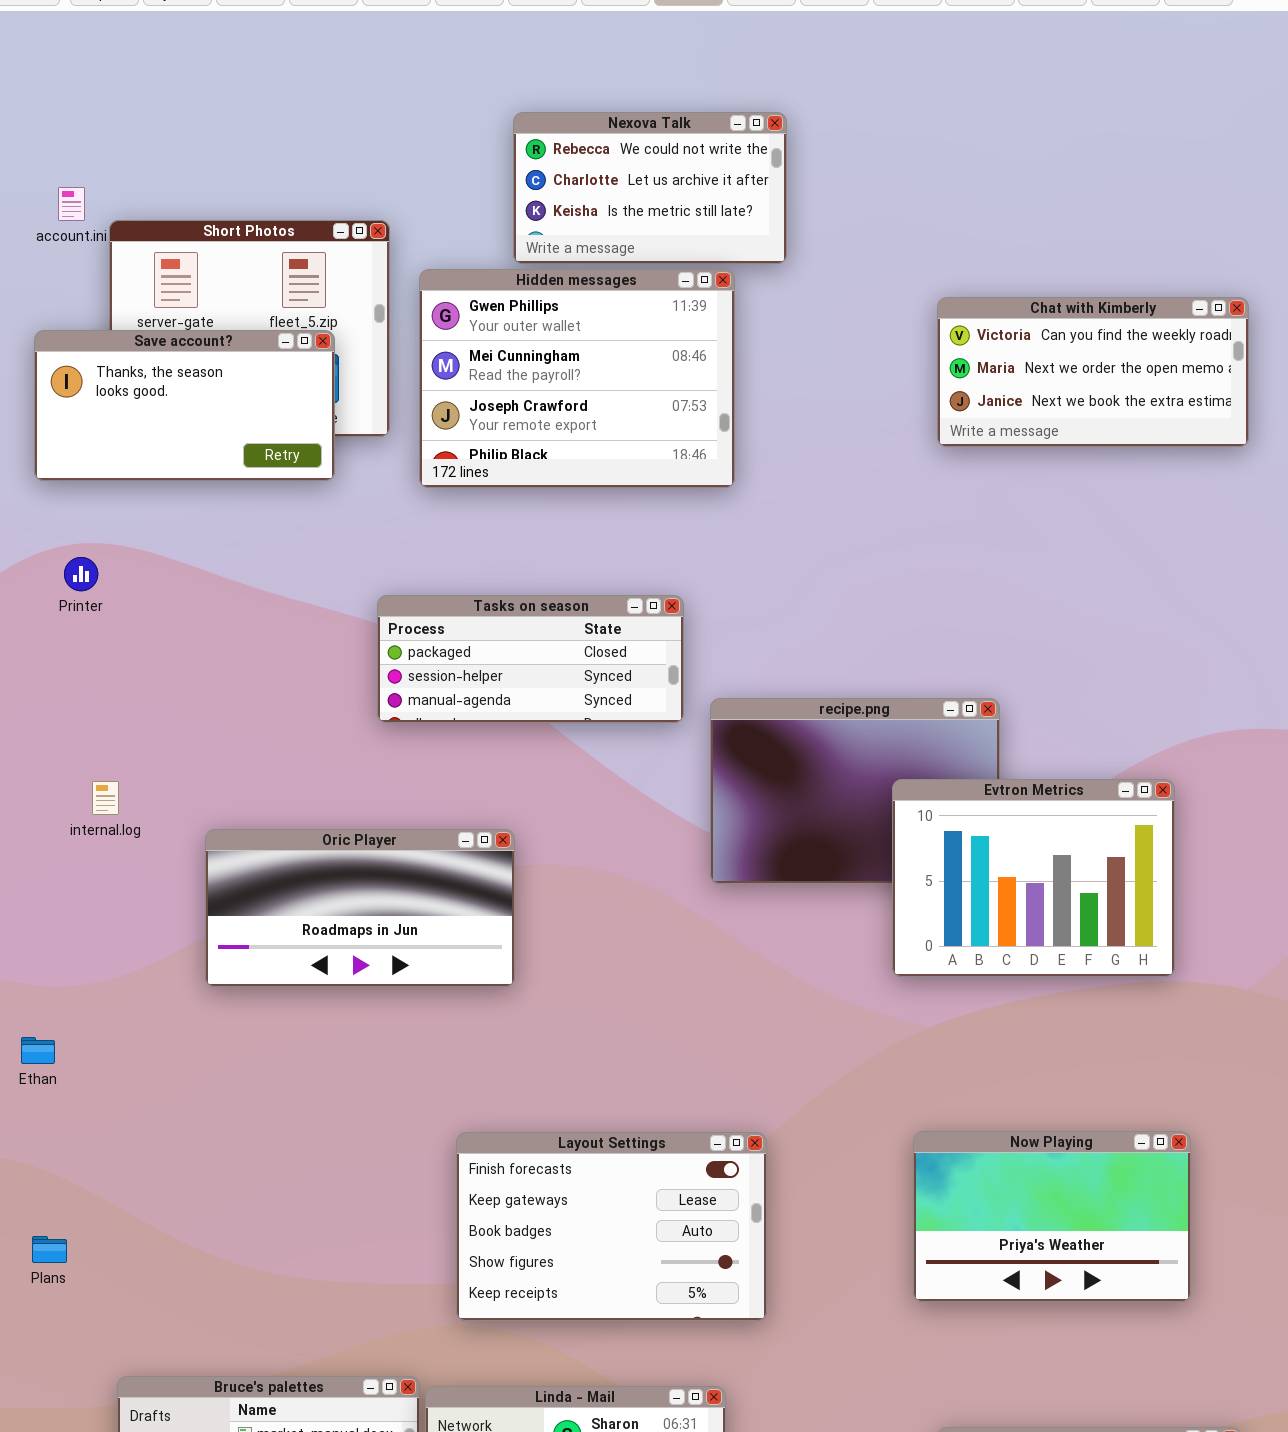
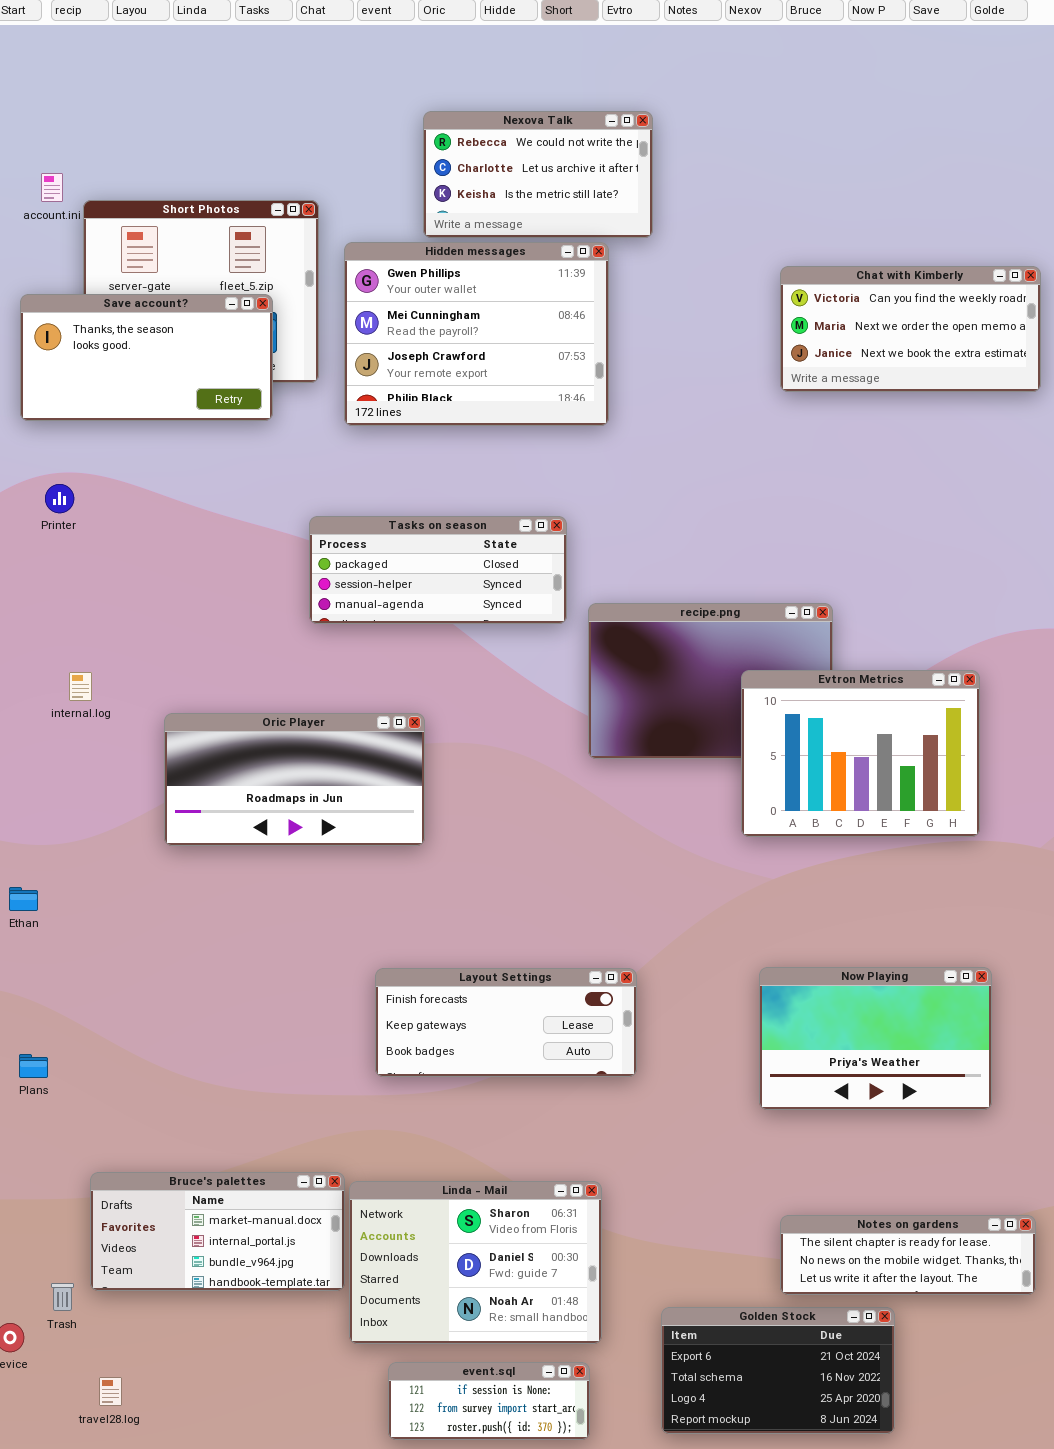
Layout Settings: [456,1132,767,1321] -> [375,968,637,1077], resized

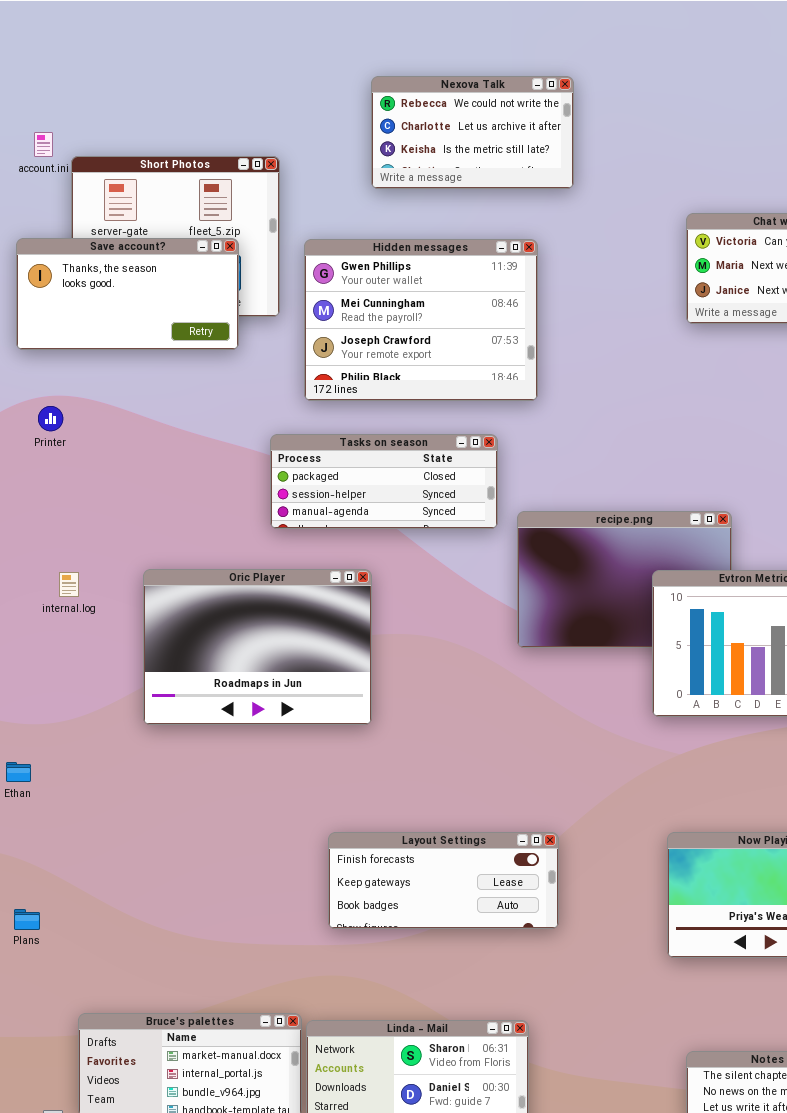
Hidden messages: [344,242,609,426] -> [304,239,538,401], moved
Oric Player: [164,713,425,846] -> [143,569,372,725], resized

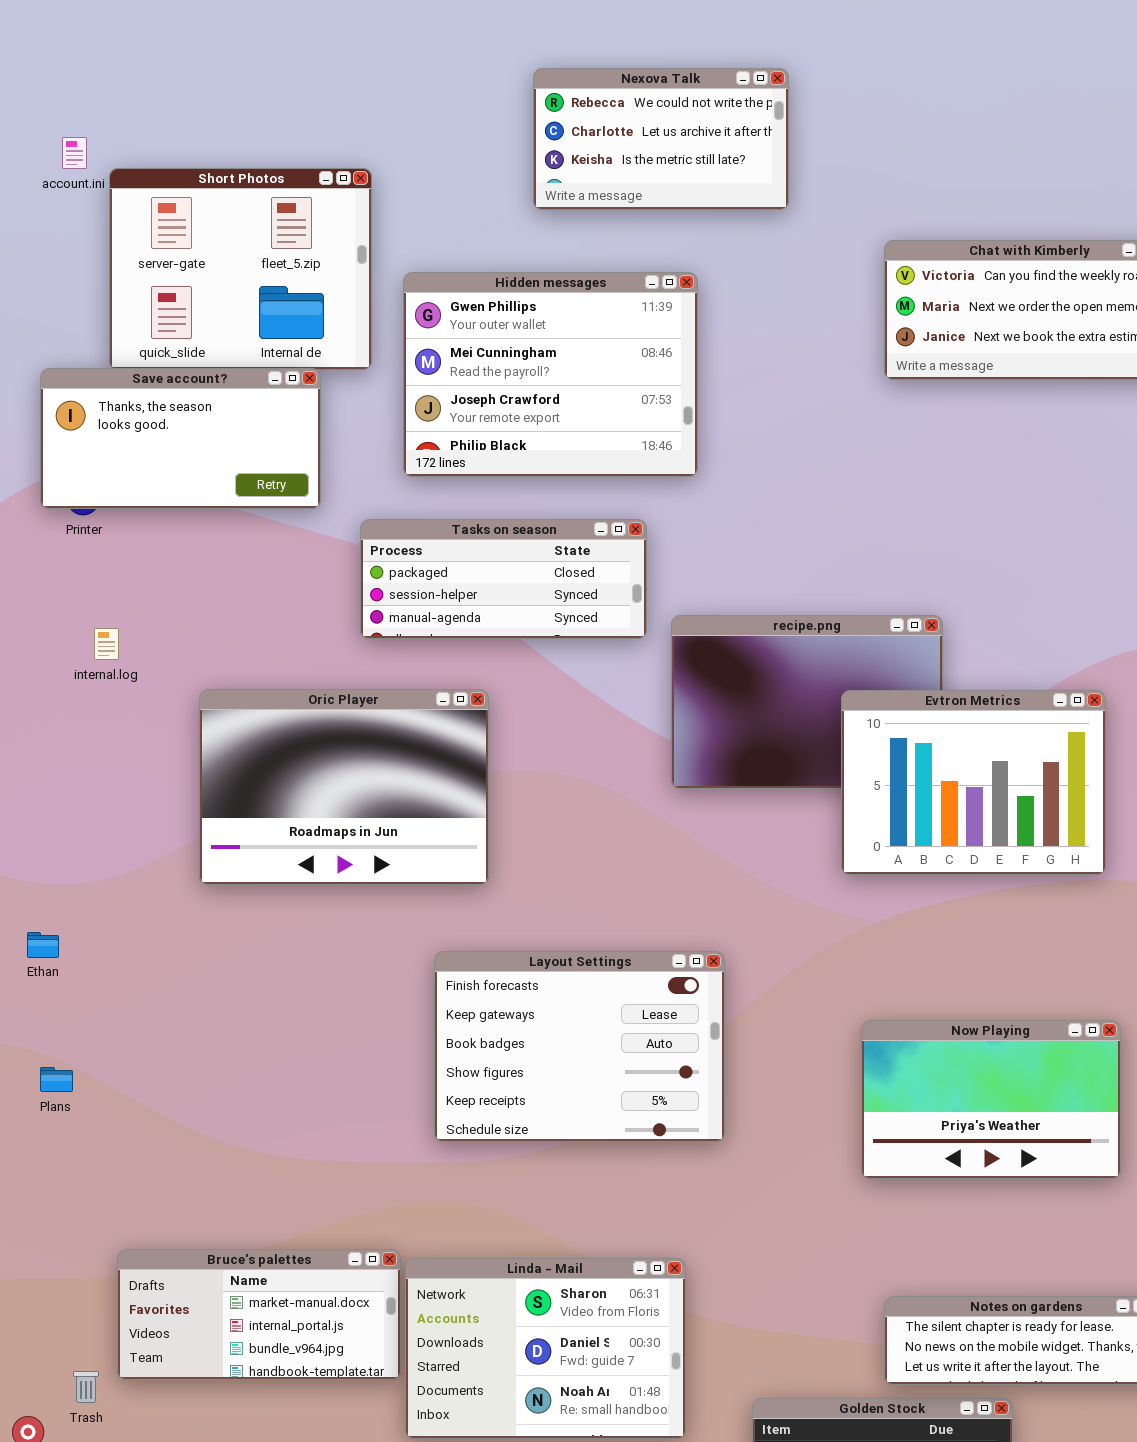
Nexova Talk: [371,76,574,189] -> [533,68,789,210], moved
Save account?: [16,238,239,350] -> [40,368,321,509], moved
internal.log: [59,572,79,597] -> [94,628,119,660], moved
Layout Settings: [328,832,559,929] -> [434,951,725,1142], resized
Plans: [14,909,40,930] -> [40,1067,73,1092], moved

